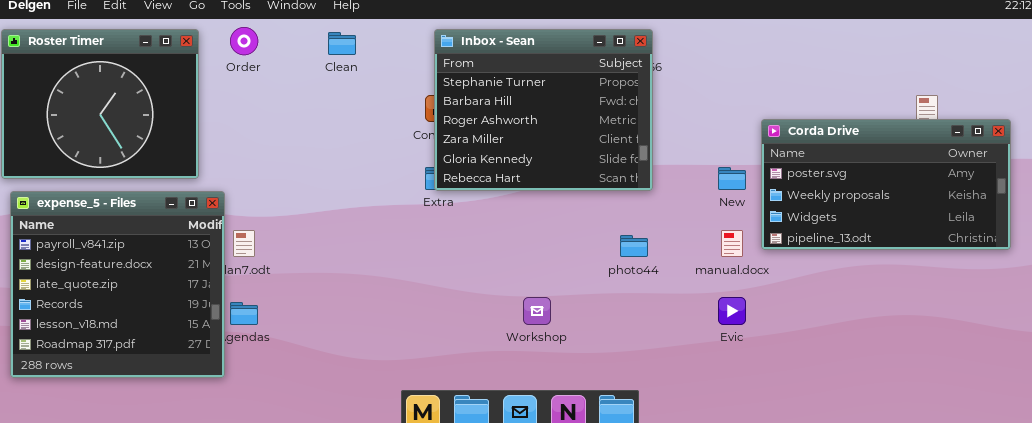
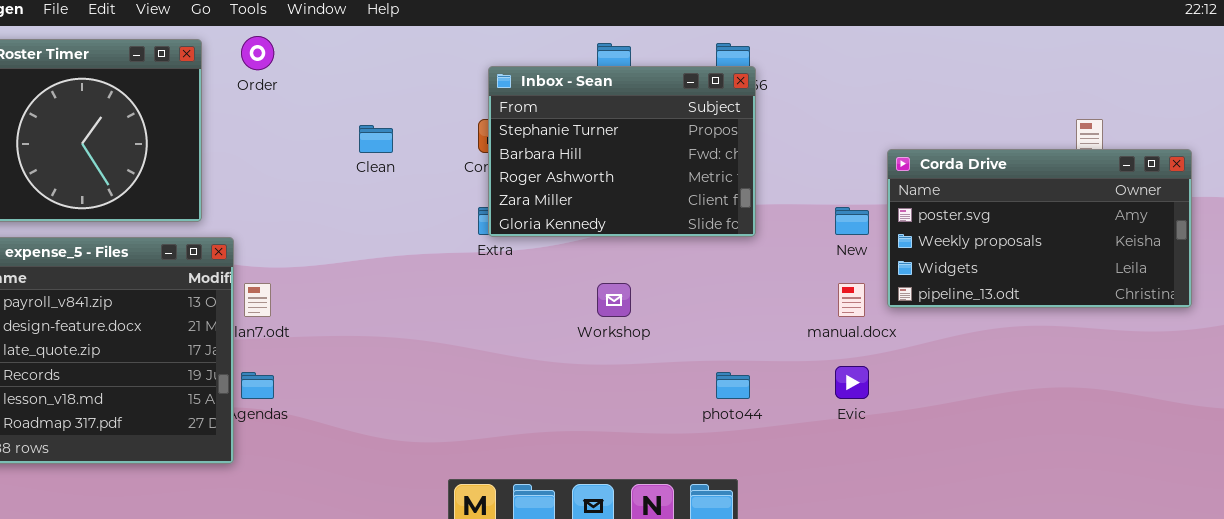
Inbox - Sean: [434,29,653,191] -> [488,66,756,237], resized
Clean: [328,32,356,55] -> [359,125,393,153], moved
photo44: [620,235,648,257] -> [716,372,750,399], moved
Workshop: [523,297,551,325] -> [597,283,631,317], moved

